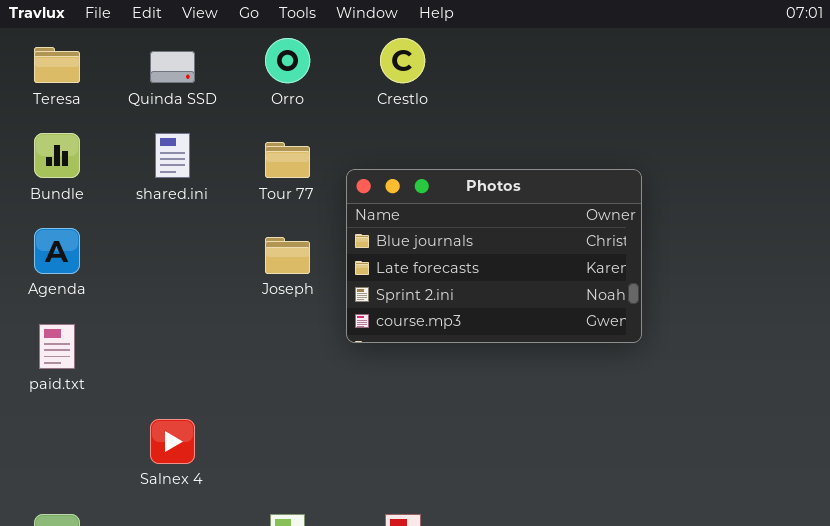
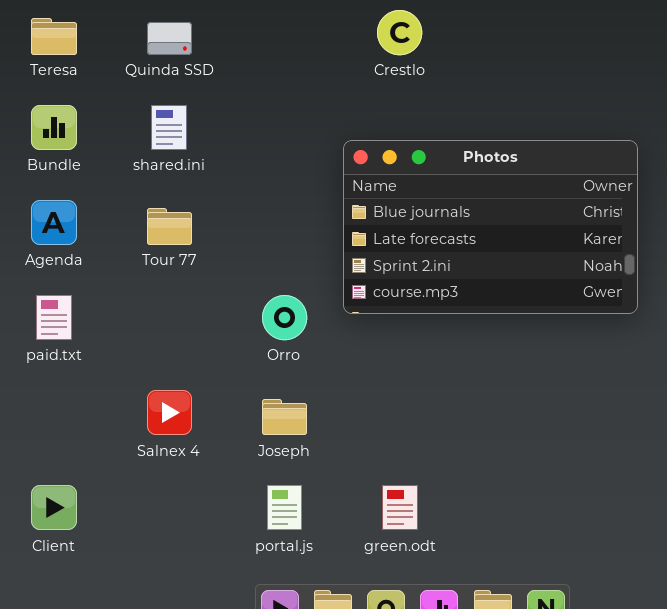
Orro: [265,38,310,83] -> [262,295,307,340], moved
Tour 77: [265,142,310,178] -> [147,208,192,245], moved
Joseph: [265,237,310,274] -> [262,399,307,435], moved

